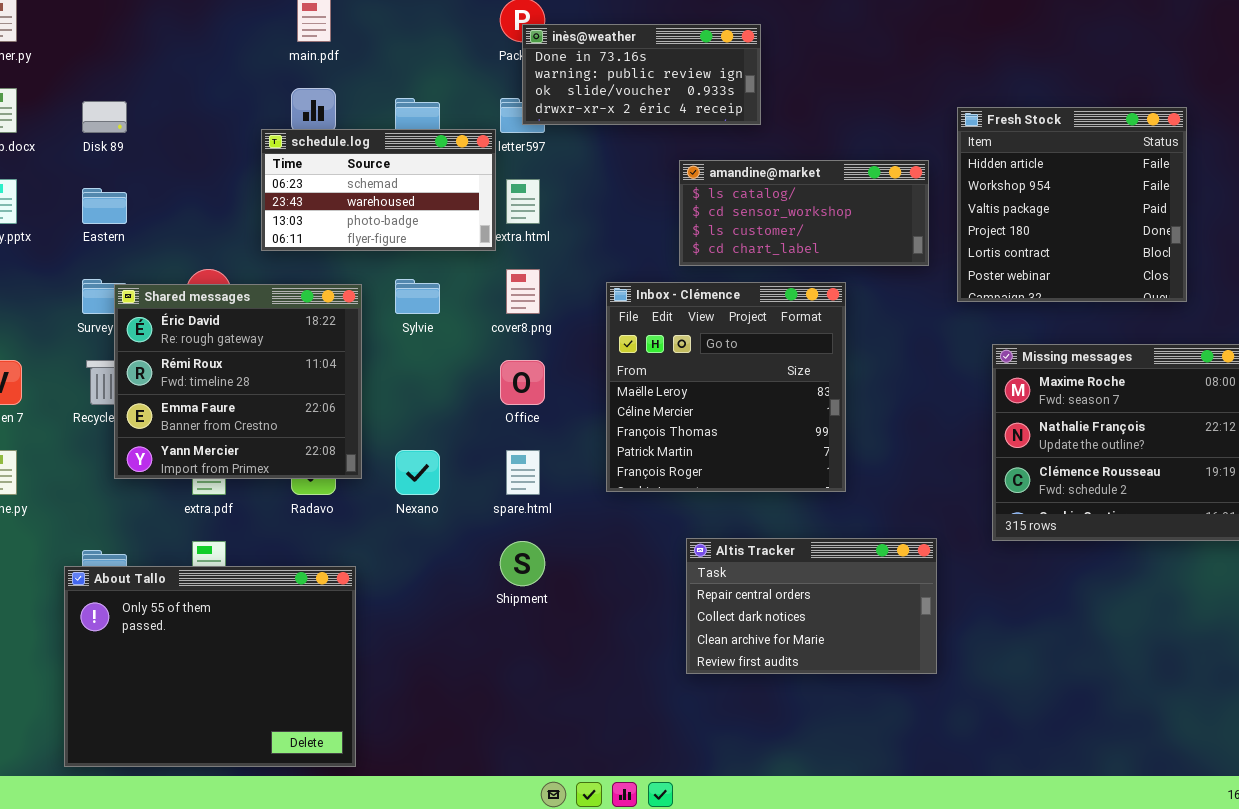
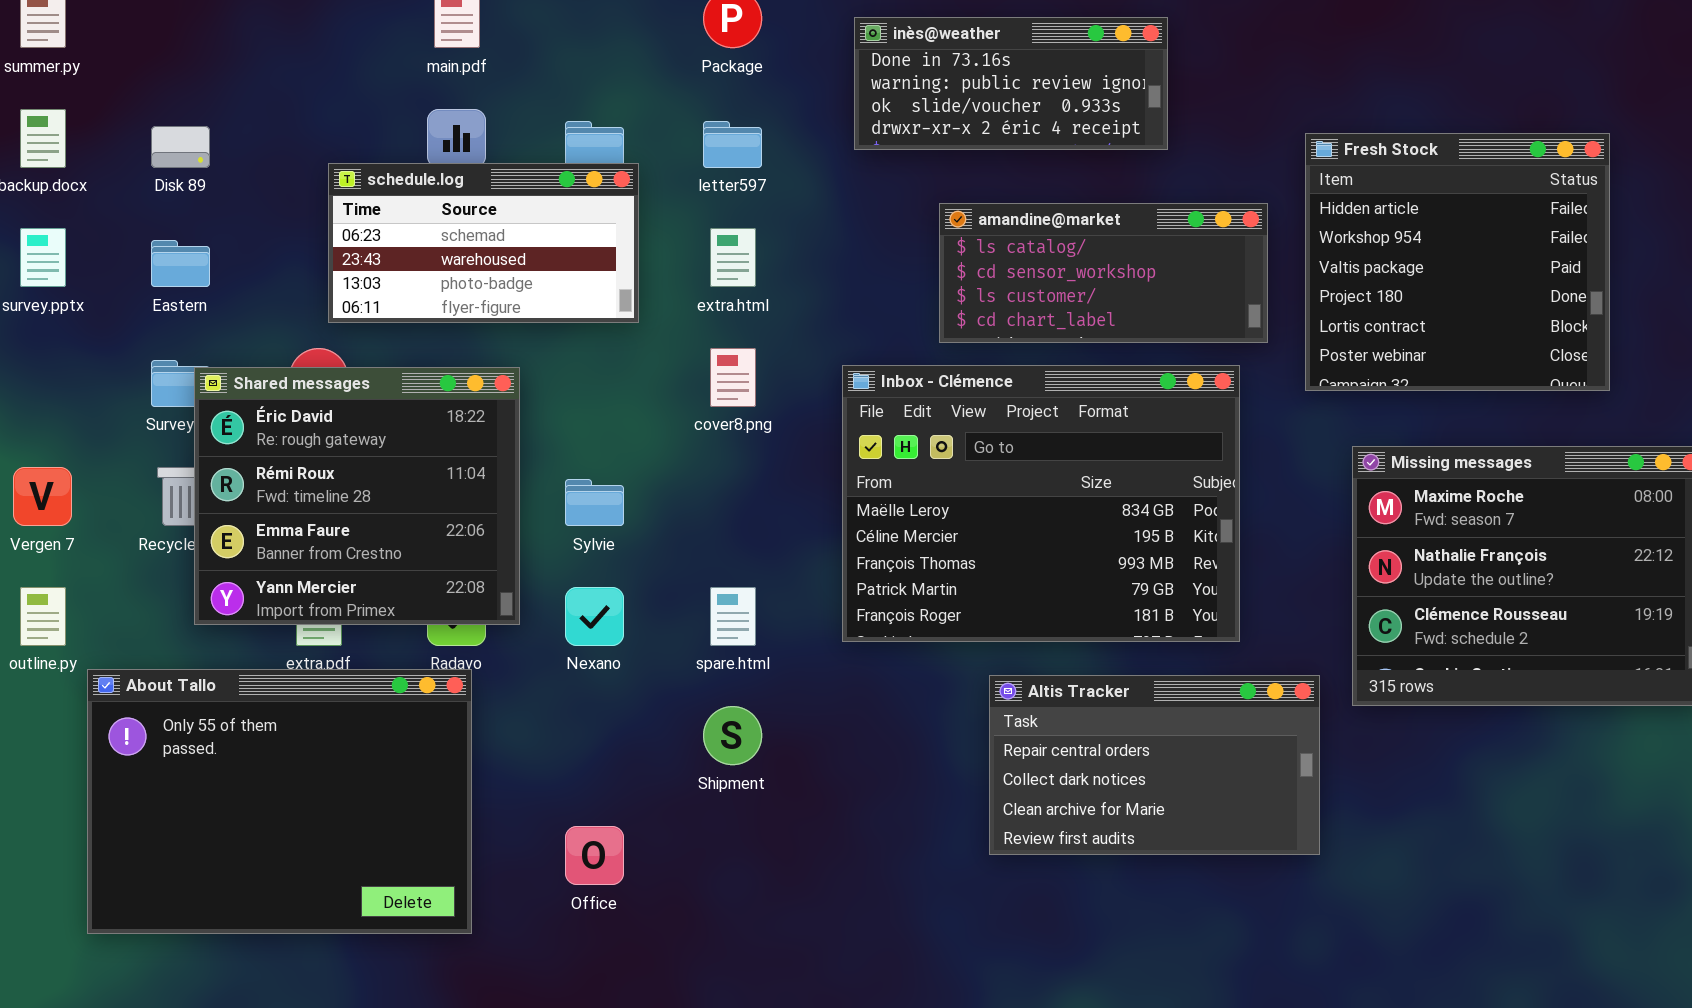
inès@weather: [522,24,761,125] -> [854,17,1168,150], moved
schedule.log: [261,129,496,251] -> [328,163,639,323], moved
Sylvie: [395,279,440,314] -> [565,479,624,526], moved
Inbox - Clémence: [606,282,846,492] -> [842,365,1240,642], resized
Office: [500,360,545,405] -> [565,826,624,885], moved
Altis Tracker: [686,538,937,674] -> [989,675,1320,855], moved
About Tallo: [64,566,356,767] -> [87,669,472,934], moved

